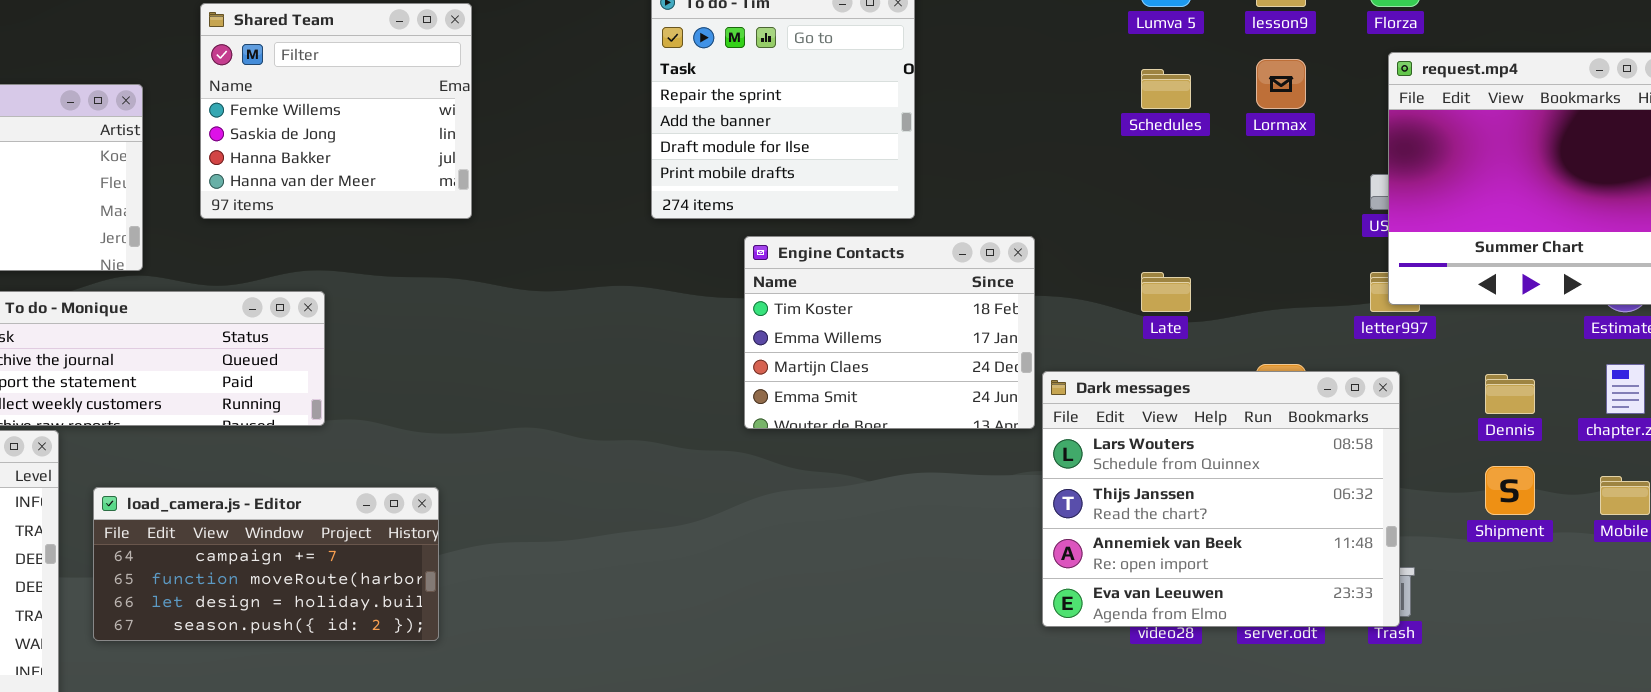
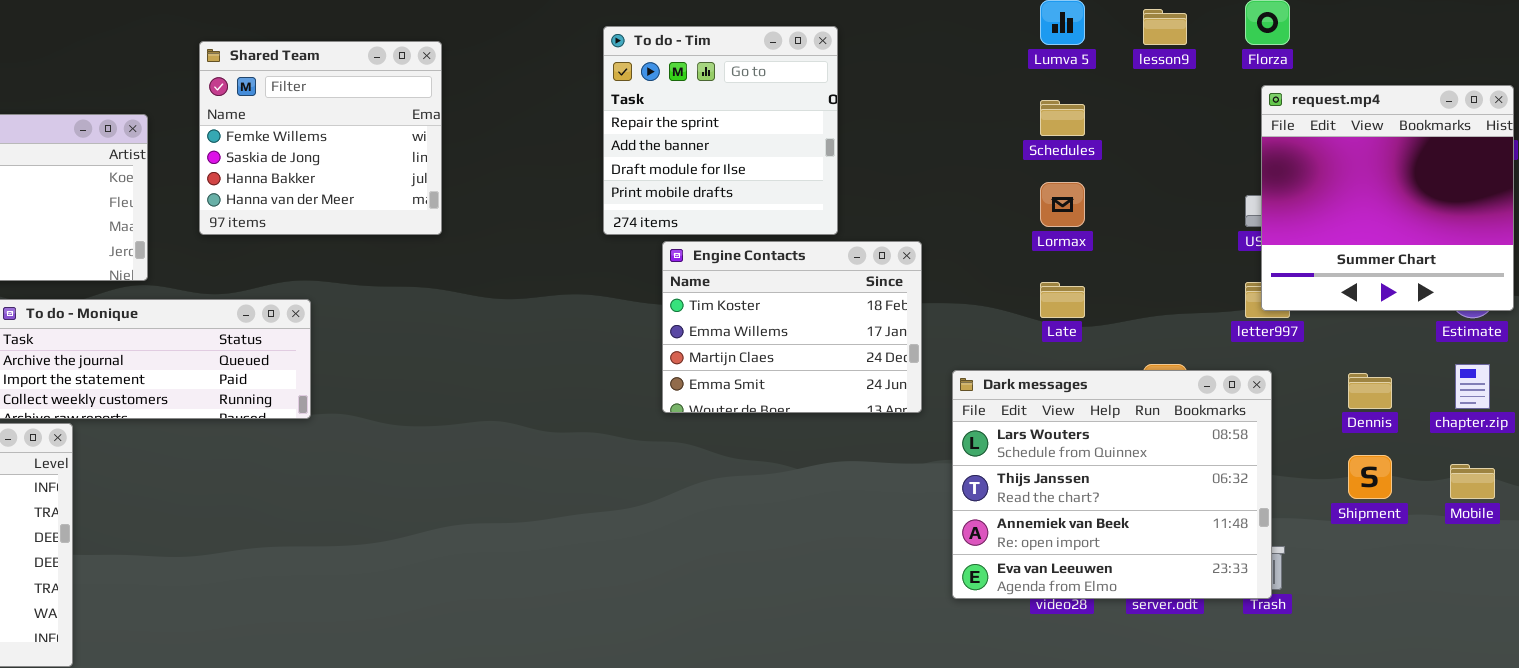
Lormax: [1256,59,1306,109] -> [1040,182,1085,227], moved
Engine Contacts: [744,236,1035,429] -> [662,241,922,413], moved
load_camera.js - Editor: [93,487,439,641] -> none, closed

